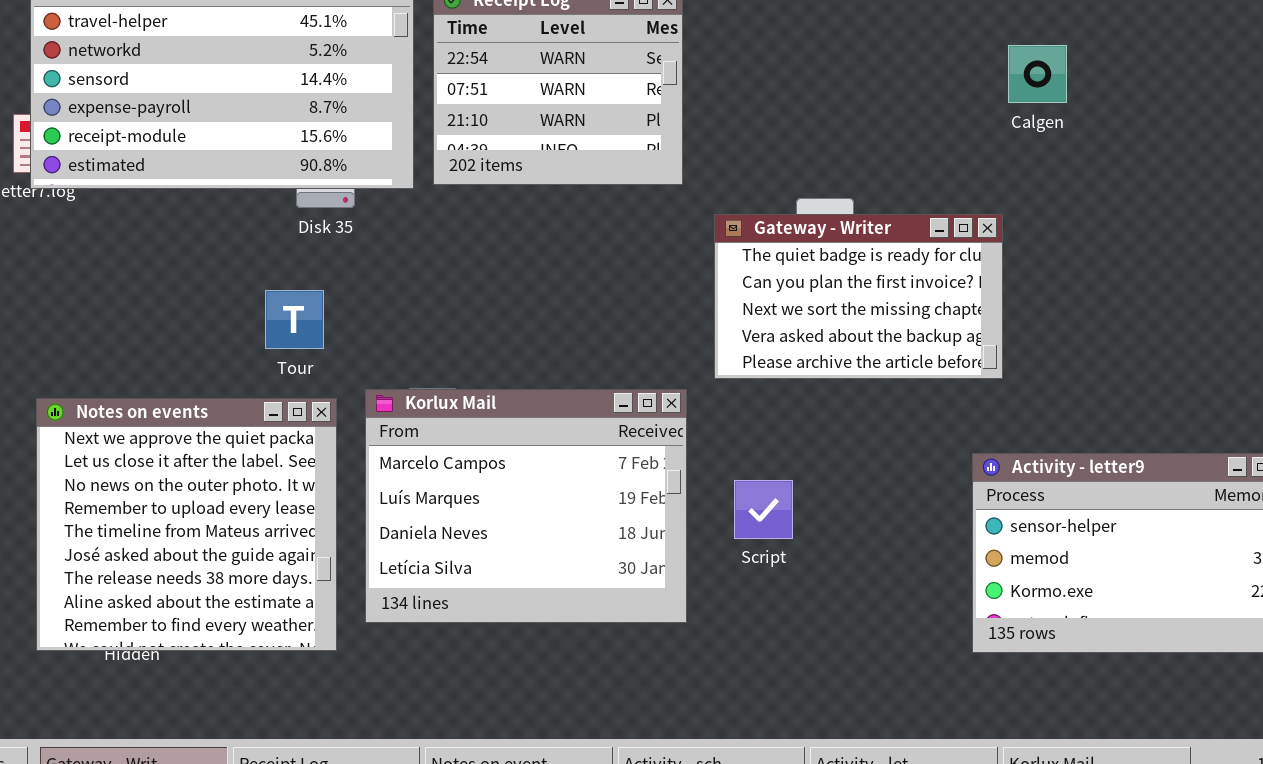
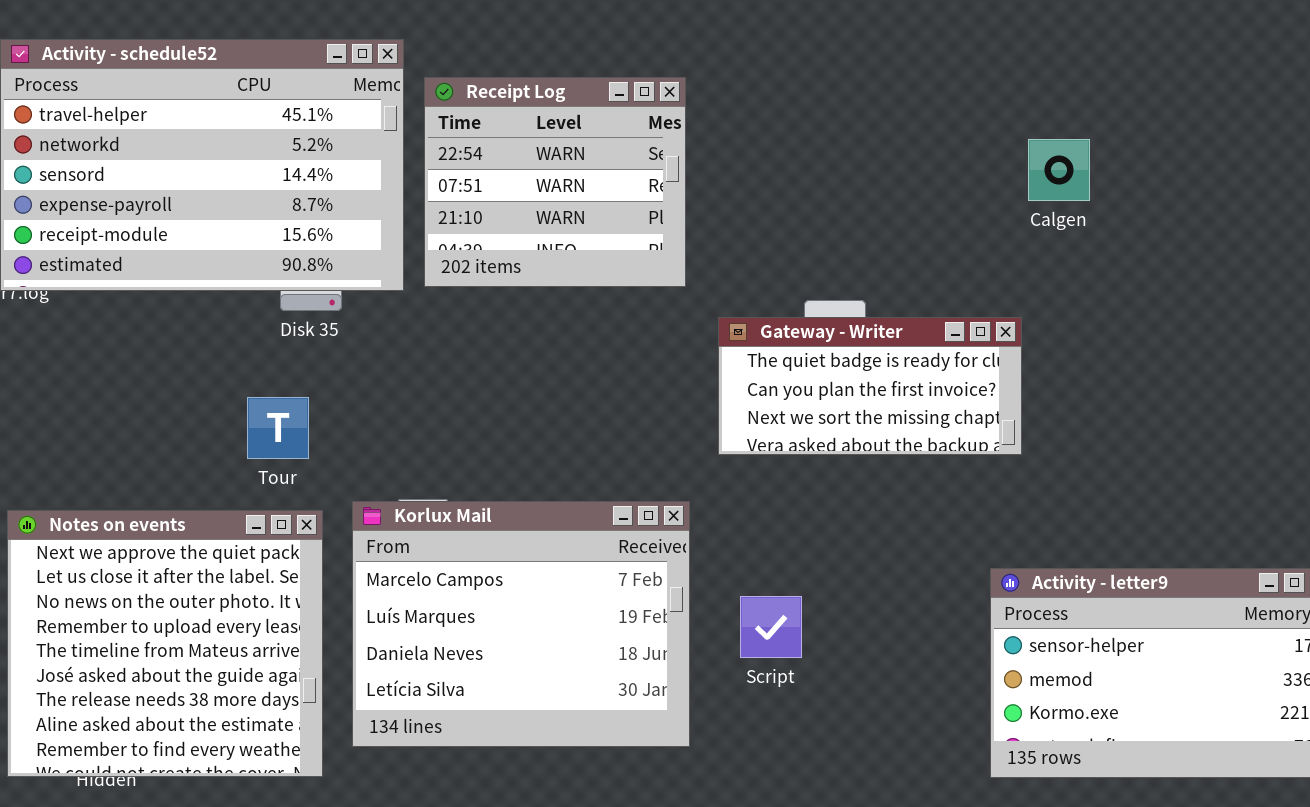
Gateway - Writer: [714,214,1003,379] -> [718,317,1022,455], resized

